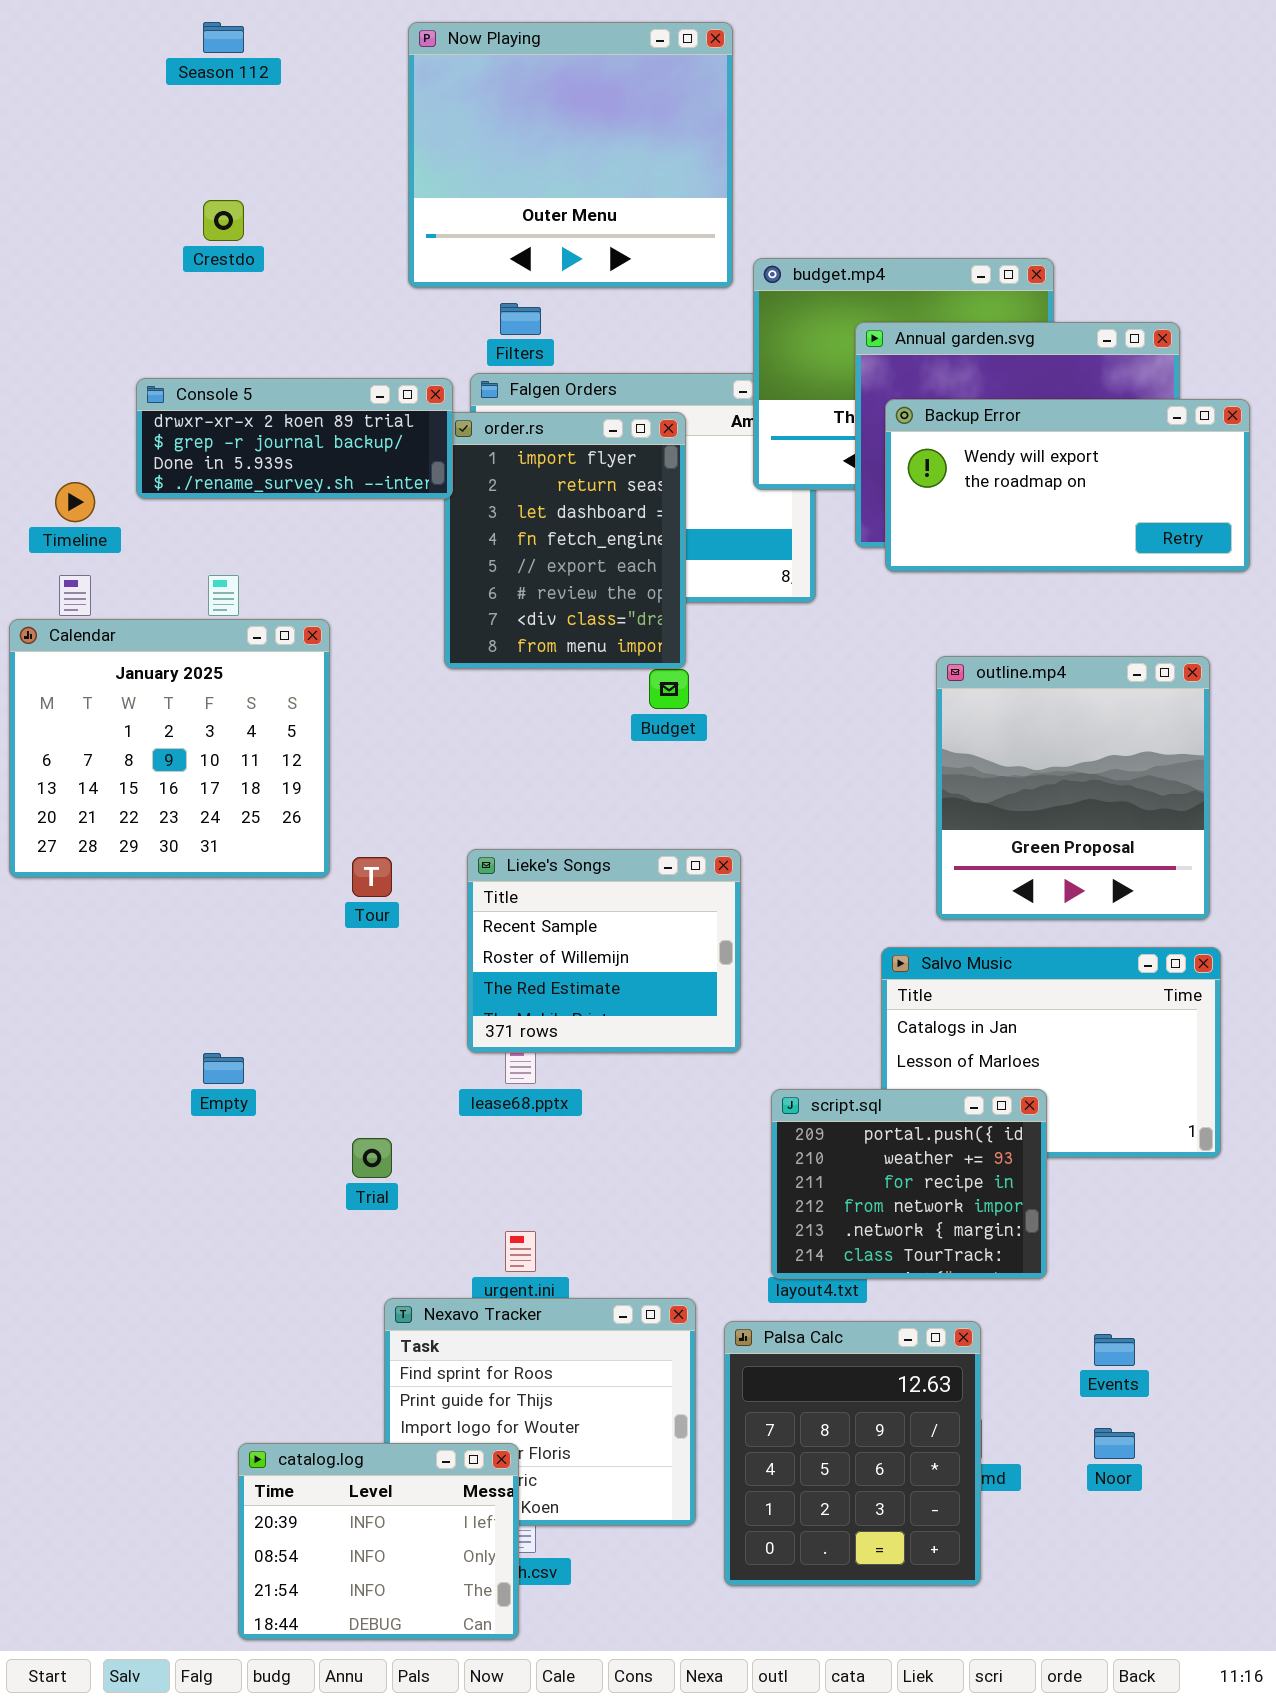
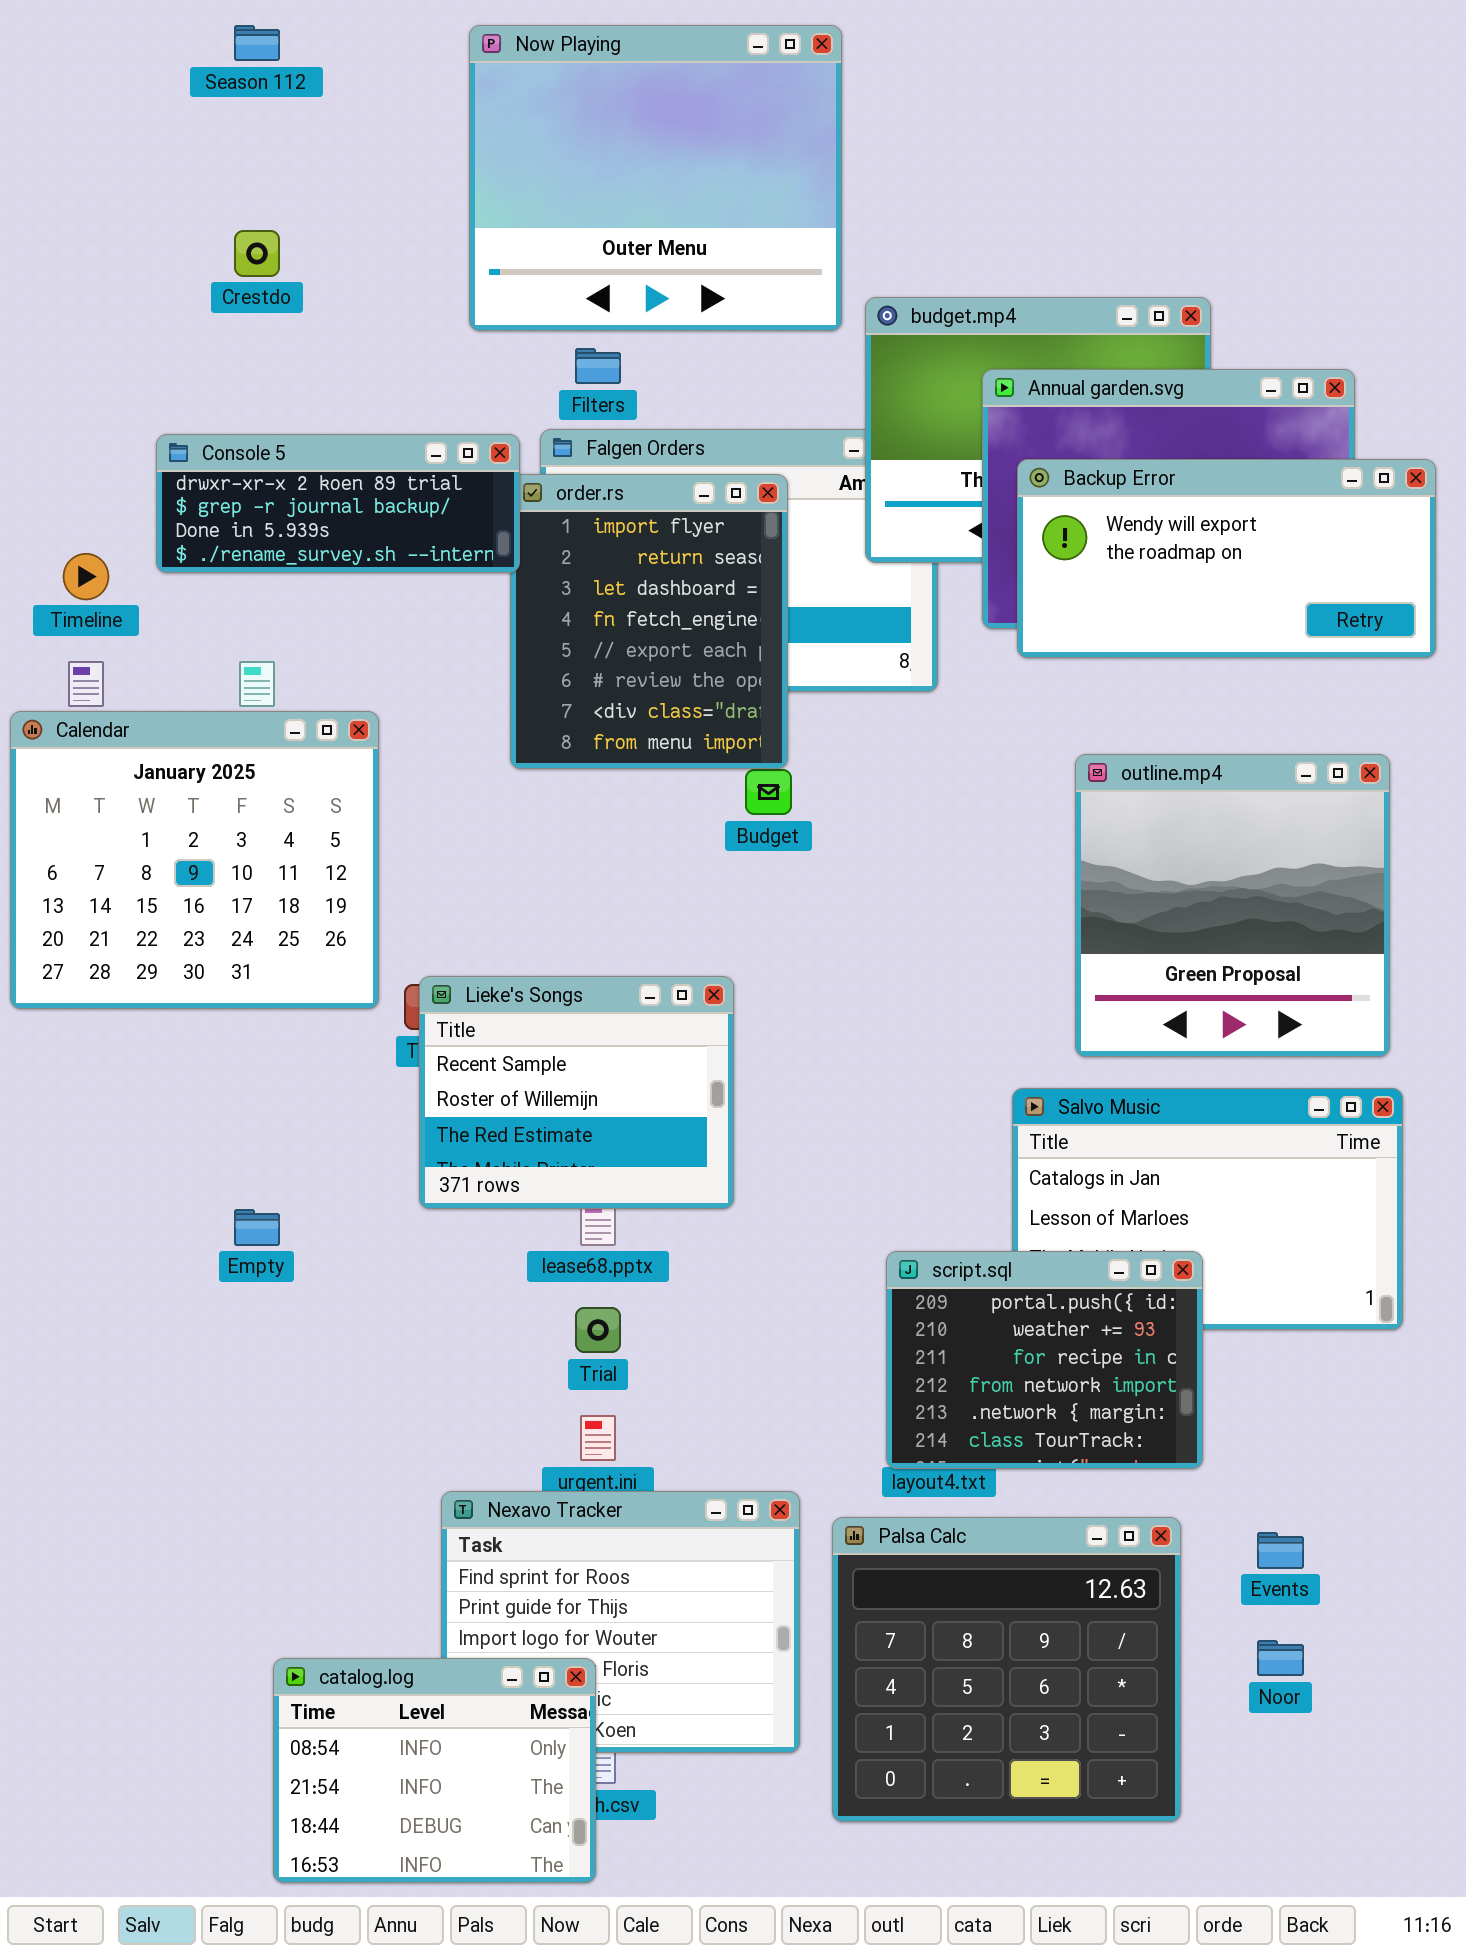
Lieke's Songs: [467,849,741,1053] -> [419,976,734,1209], moved
Trial: [352,1138,392,1178] -> [575,1307,621,1353], moved
Palsa Calc: [724,1321,981,1586] -> [832,1517,1181,1822], resized
catalog.log: [238,1443,519,1640] -> [273,1658,596,1883], scrolled down 1 row

